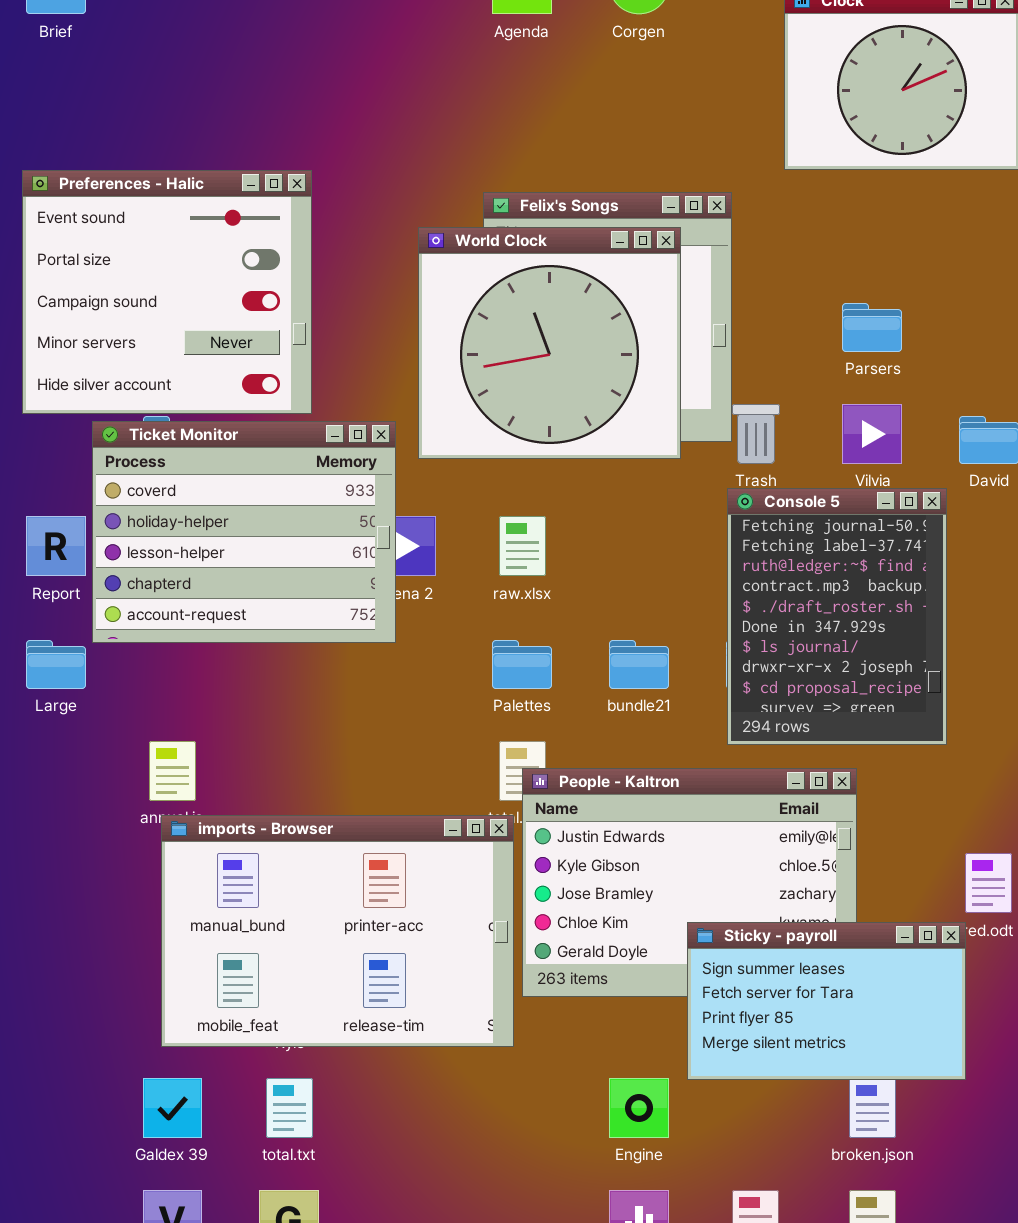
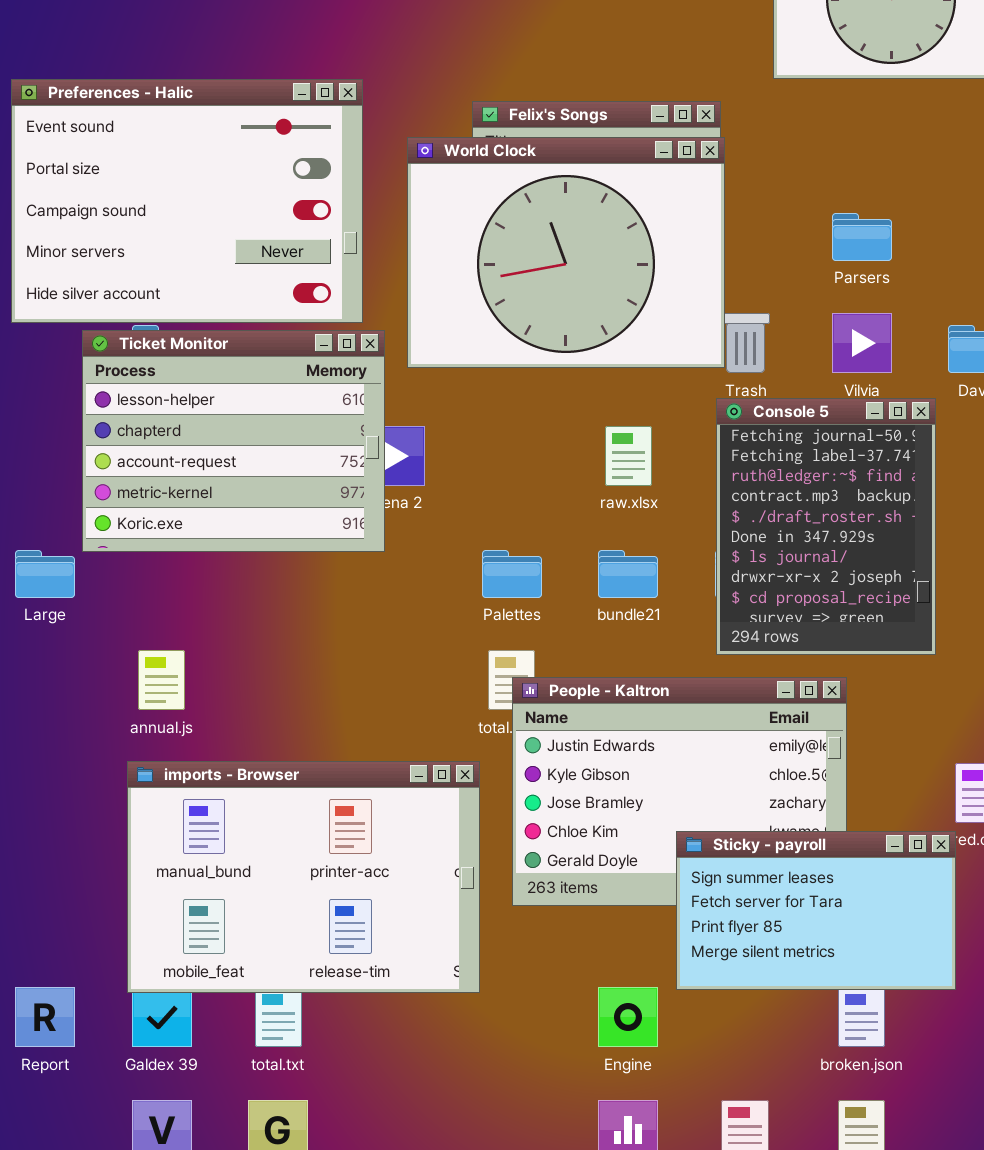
Preferences - Halic: [22,170,312,414] -> [11,79,363,323], resized
World Clock: [418,227,681,459] -> [407,137,725,368], resized
Ticket Monitor: [92,421,396,643] -> [82,330,385,552], scrolled down 2 rows
Report: [26,516,86,576] -> [15,987,75,1047], moved
raw.xlsx: [499,516,546,576] -> [605,426,652,486], moved
imports - Browser: [161,815,514,1047] -> [127,761,480,993], moved

